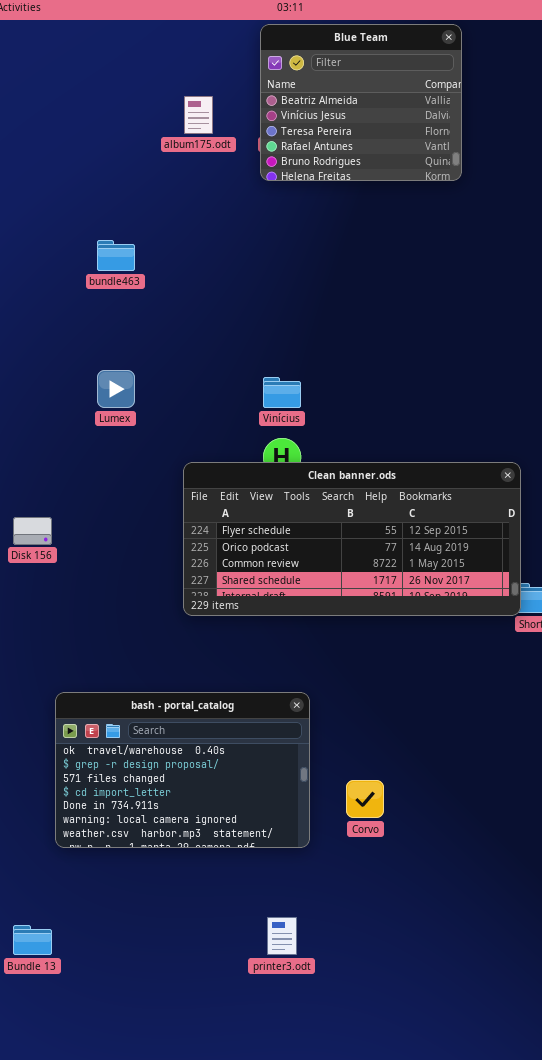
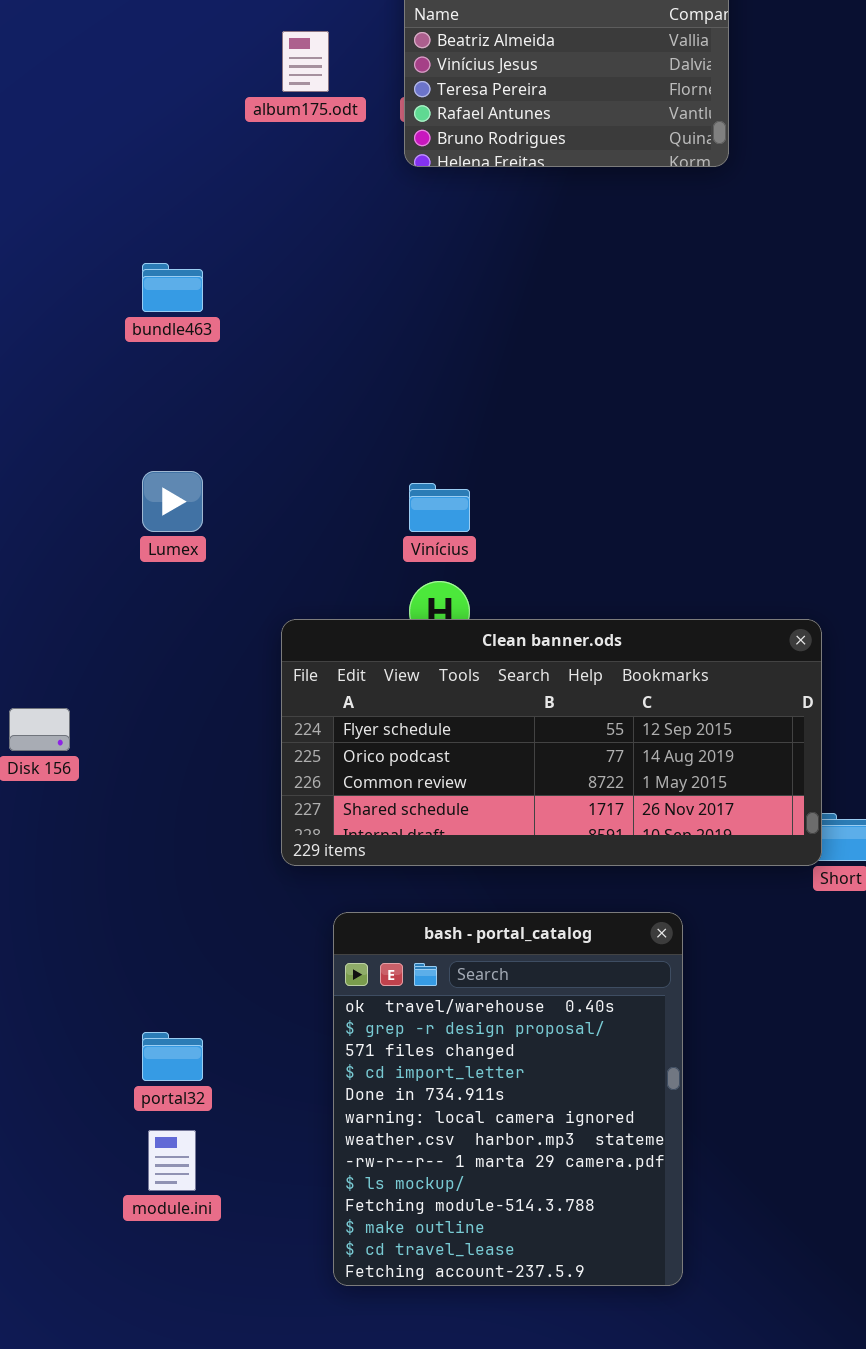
bash - portal_catalog: [55,692,310,848] -> [333,912,683,1286], moved, resized

